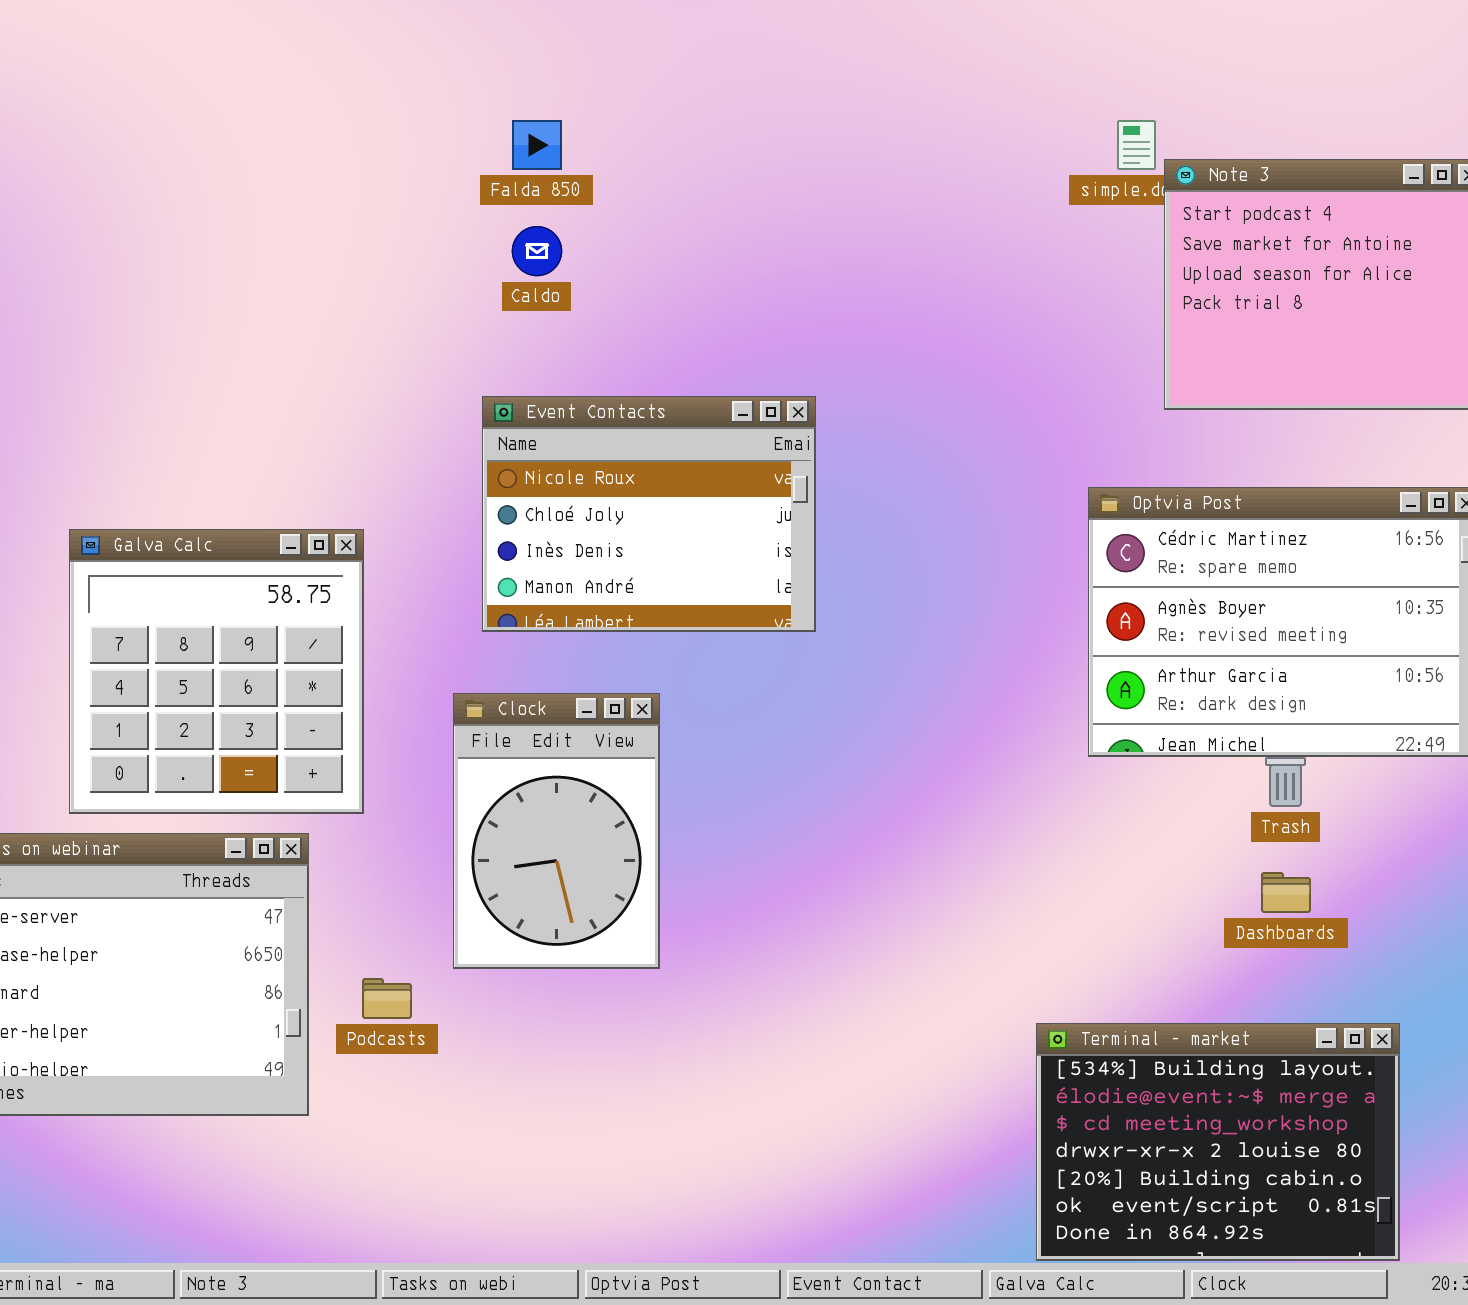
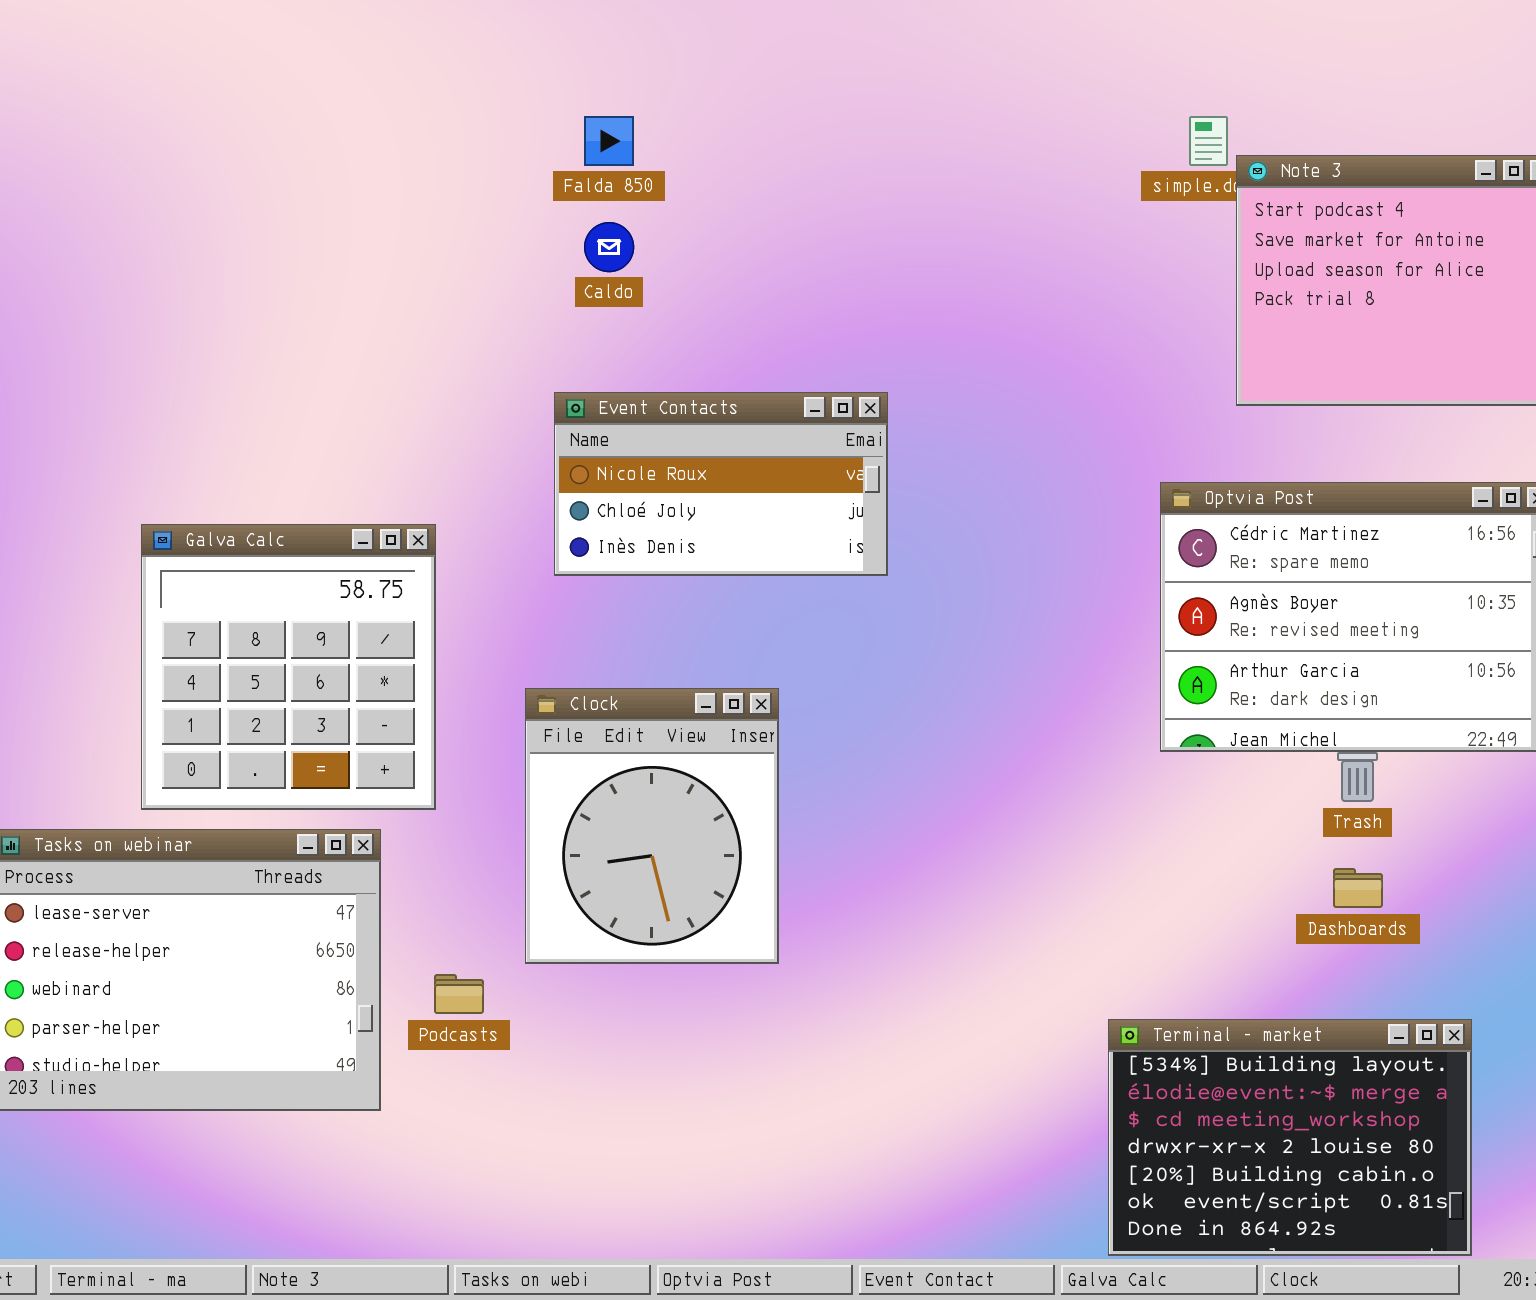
Event Contacts: [482,396,816,632] -> [554,392,888,576], resized
Clock: [453,693,660,969] -> [525,688,779,964], resized

